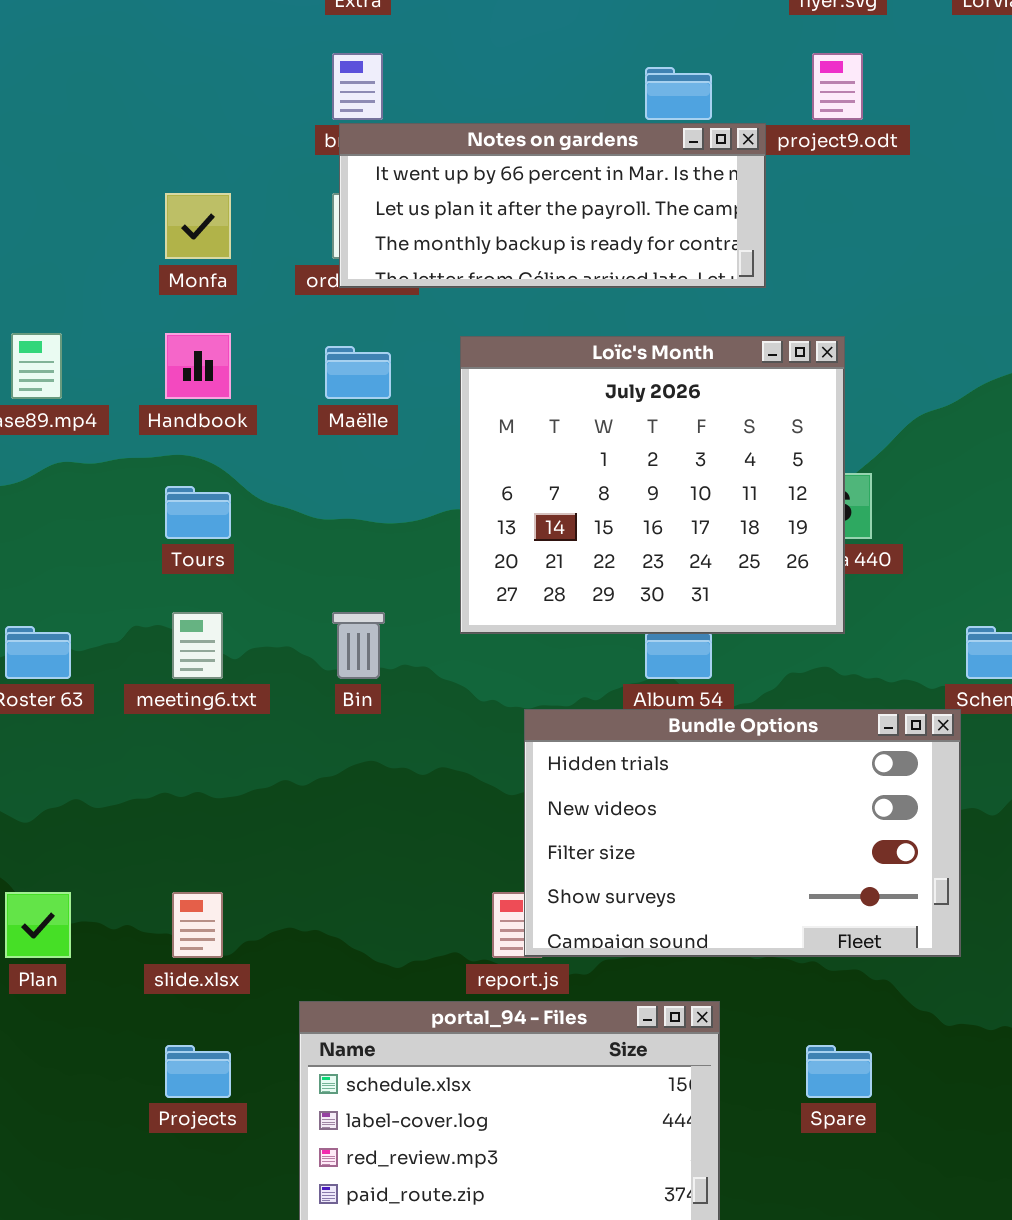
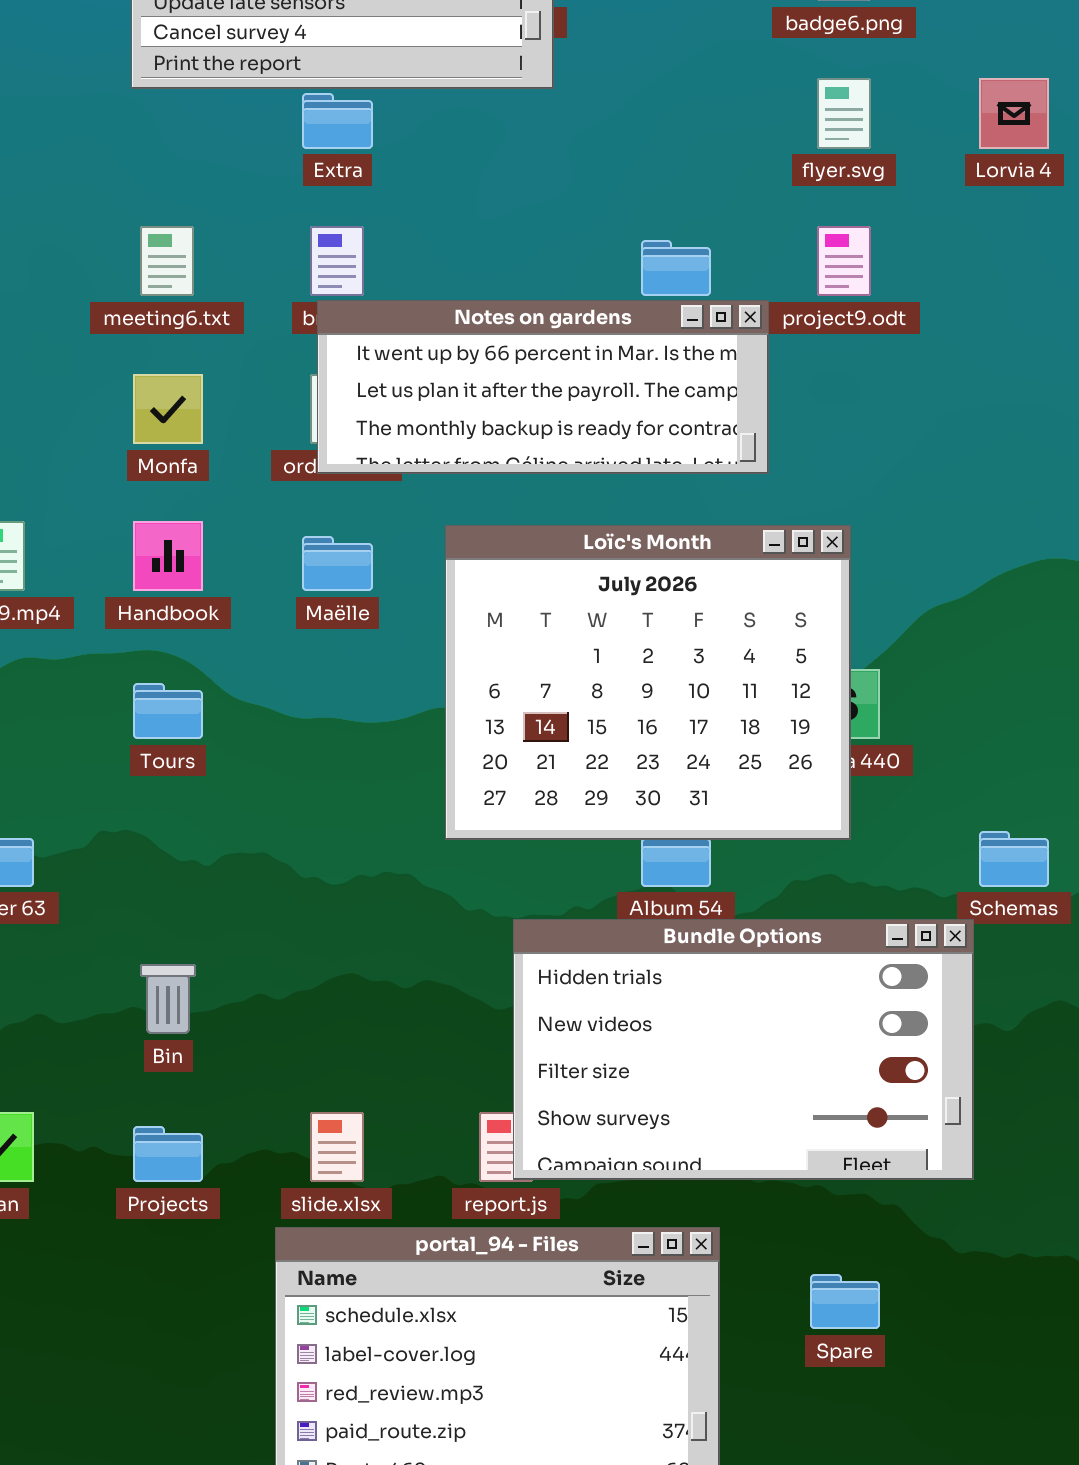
meeting6.txt: [172,612,223,679] -> [140,226,194,296], moved
Bin: [332,612,385,679] -> [140,964,196,1034], moved
slide.xlsx: [172,892,223,958] -> [310,1112,364,1182], moved
Projects: [165,1045,231,1098] -> [133,1126,203,1182], moved

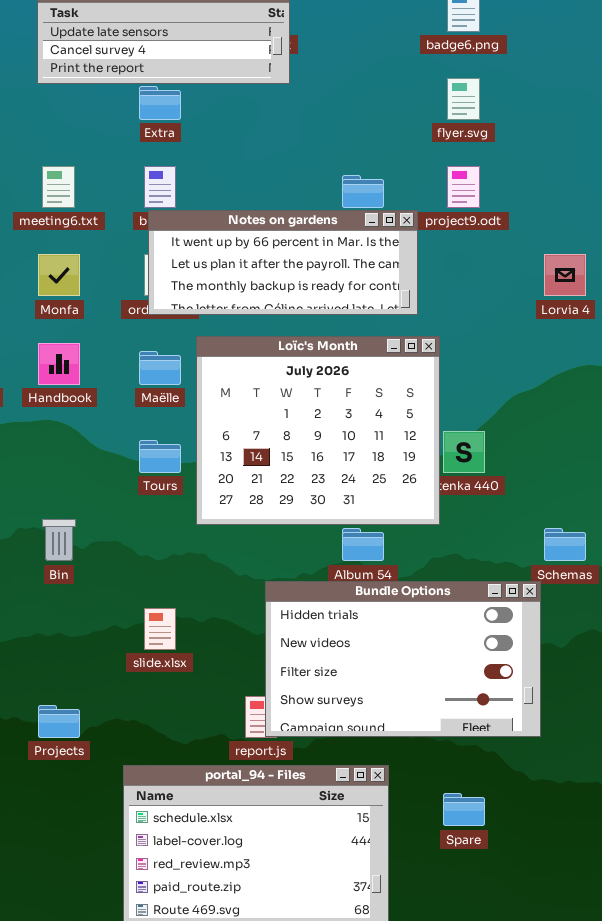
Lorvia 4: [979,78,1049,149] -> [544,254,586,296], moved
Loïc's Month: [445,525,851,840] -> [196,336,440,525], moved
Tours: [133,683,203,739] -> [139,440,181,473], moved
Bin: [140,964,196,1034] -> [42,519,76,561], moved
slide.xlsx: [310,1112,364,1182] -> [144,608,176,650], moved

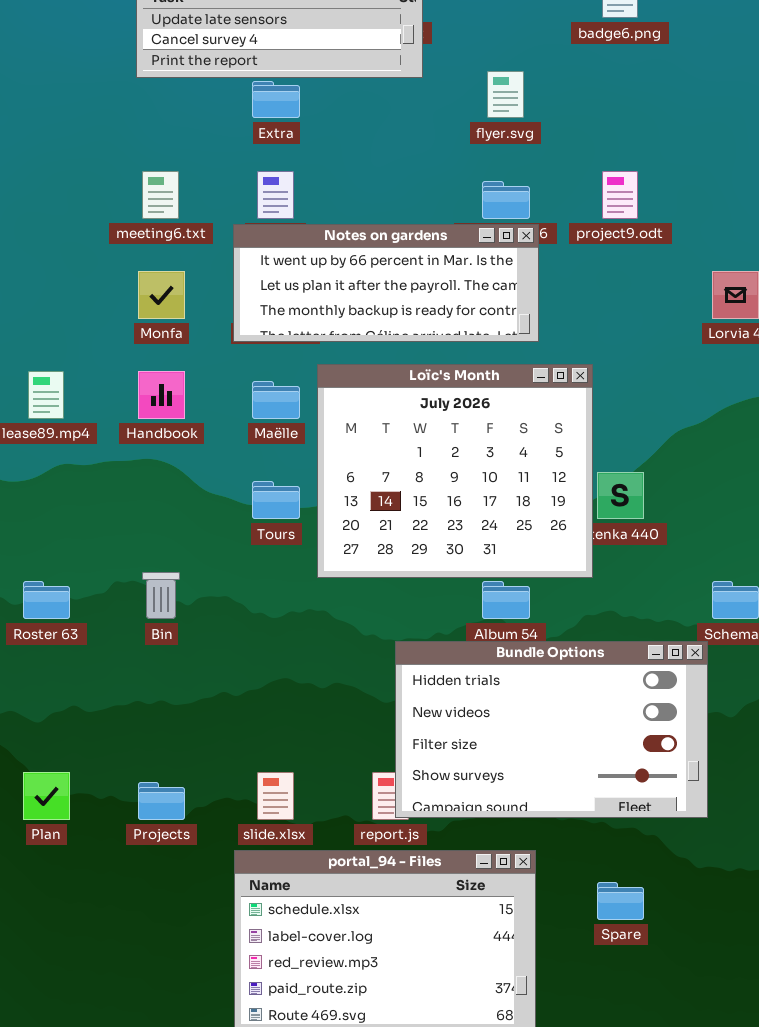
flyer.svg: [447,78,480,120] -> [487,71,524,118], moved
Notes on gardens: [148,210,418,315] -> [233,224,539,342], moved
slide.xlsx: [144,608,176,650] -> [257,772,294,820], moved

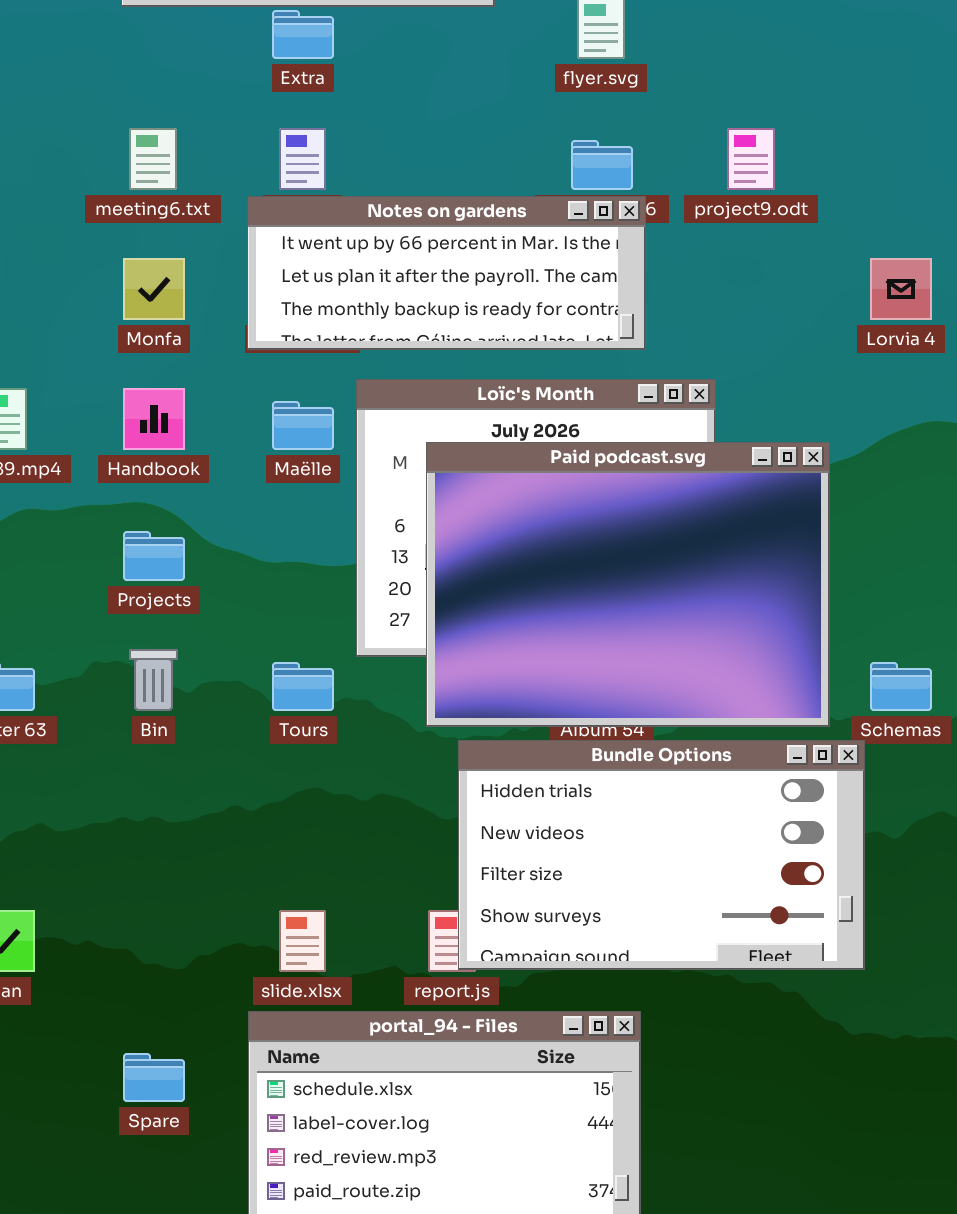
Paid podcast.svg: none -> [426,442,830,727], opened
Tours: [252,481,300,519] -> [272,662,334,711], moved
Projects: [138,782,185,820] -> [123,531,185,581], moved
Spare: [597,882,644,920] -> [123,1053,185,1102], moved

